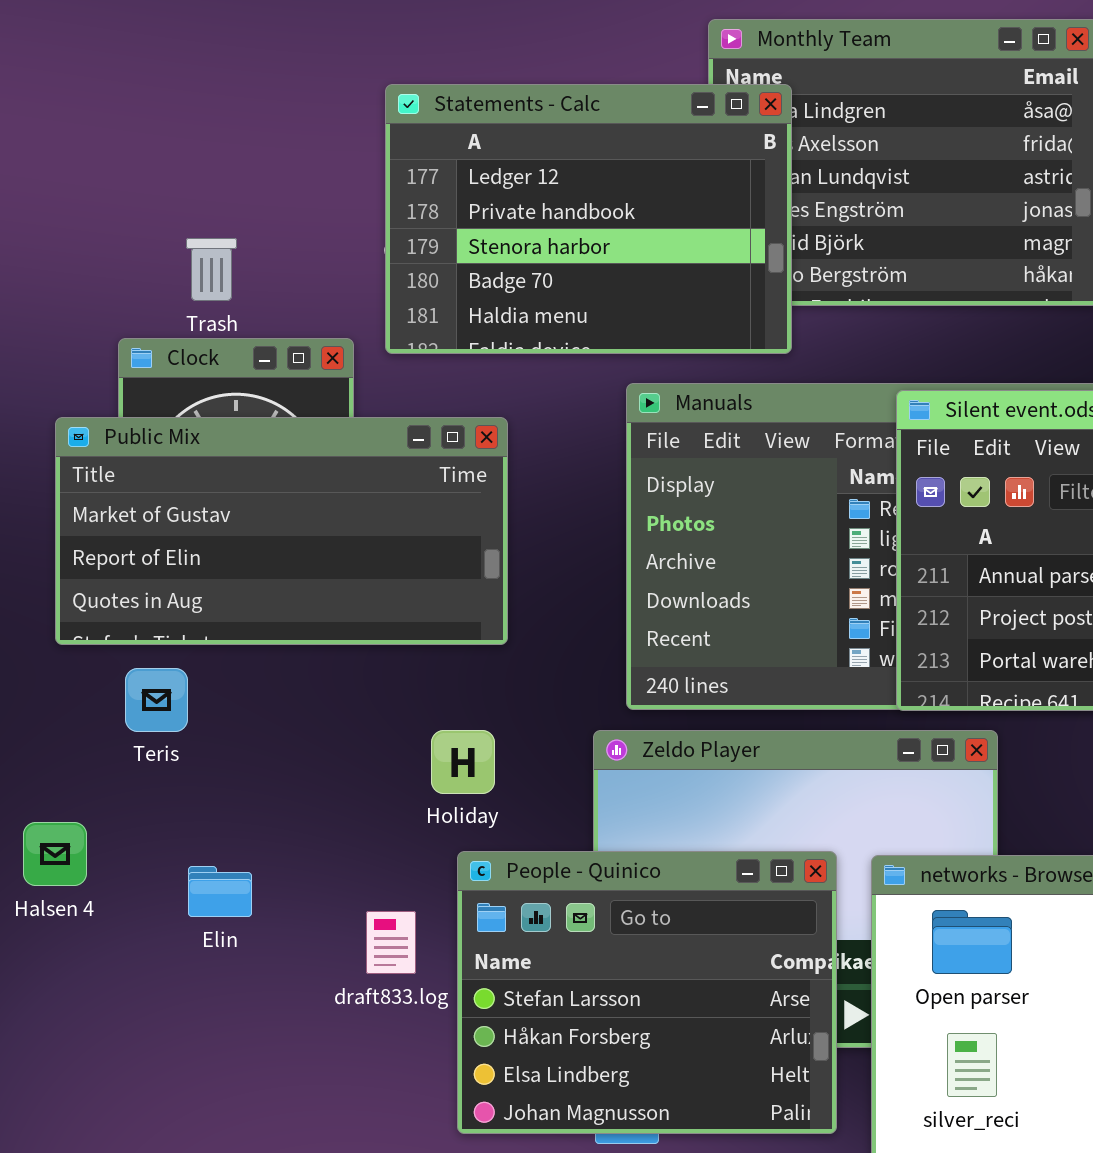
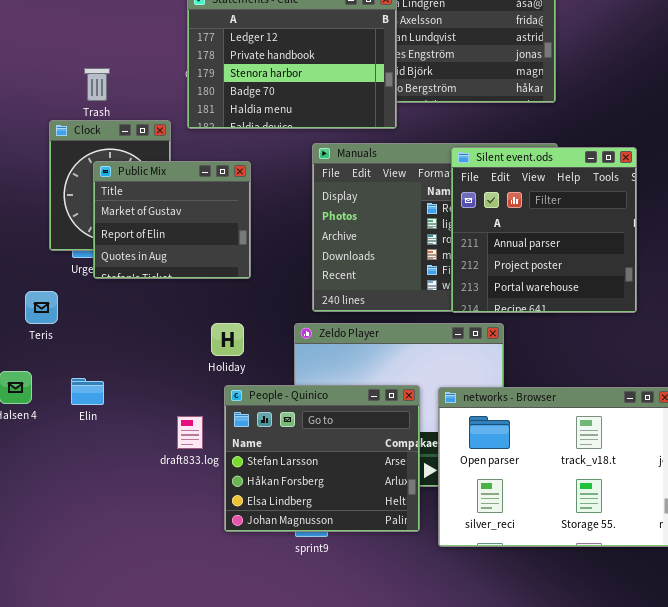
Public Mix: [55,417,508,645] -> [93,161,251,279], resized
Teris: [125,668,188,732] -> [25,291,58,324], moved
Elin: [188,866,252,917] -> [71,378,104,405], moved

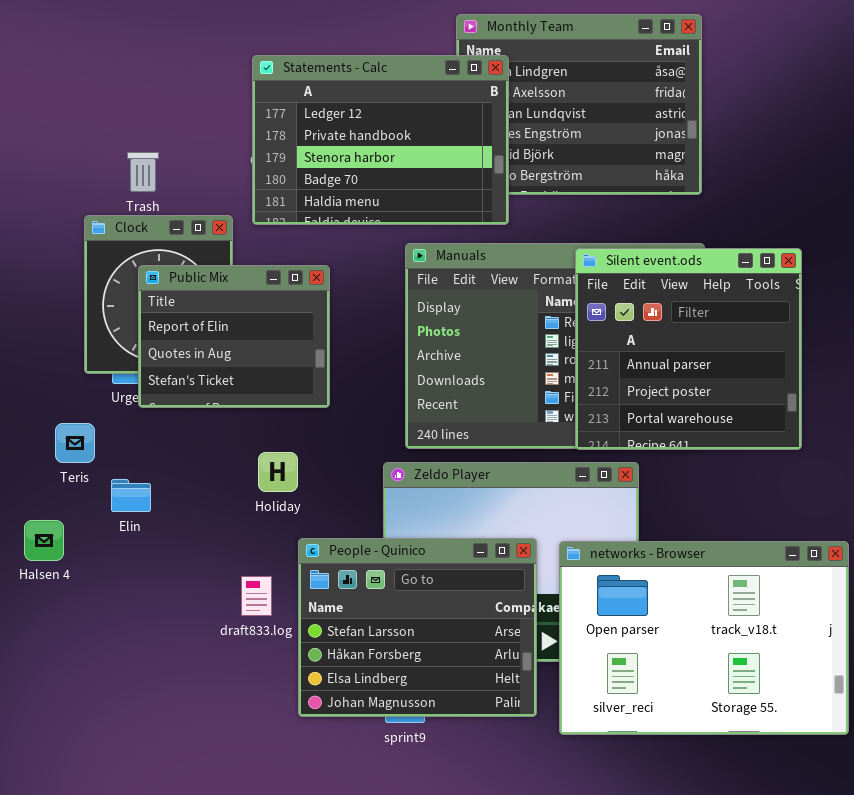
Public Mix: [93,161,251,279] -> [138,265,330,408], scrolled down 1 row
Holiday: [211,323,244,356] -> [258,452,298,492], moved
Elin: [71,378,104,405] -> [111,479,151,512], moved

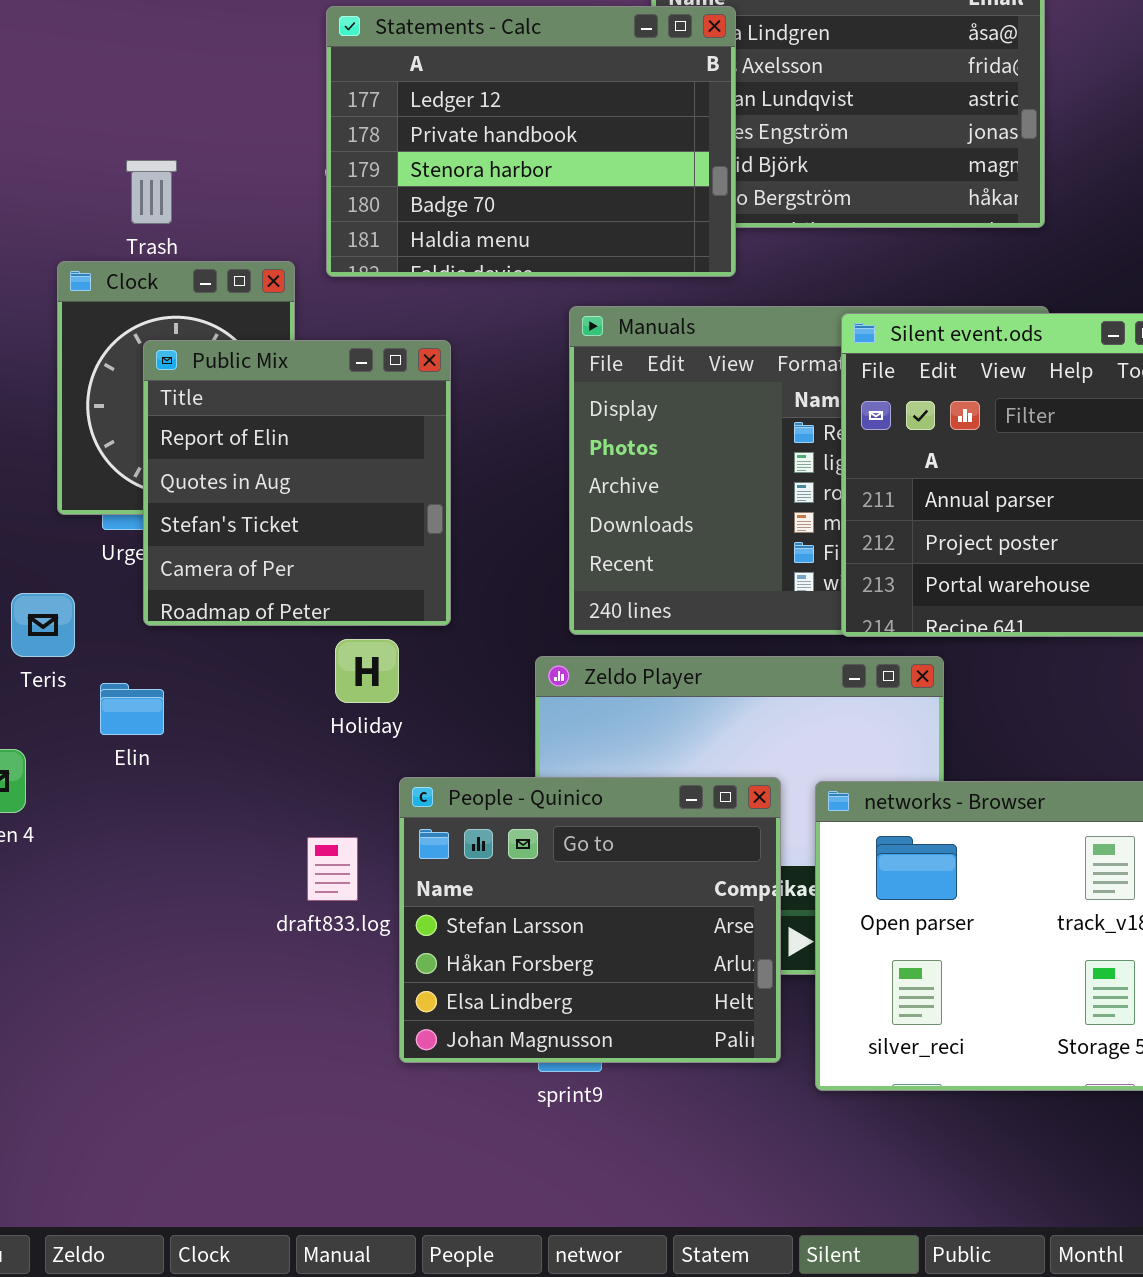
Public Mix: [138,265,330,408] -> [143,340,451,626], resized

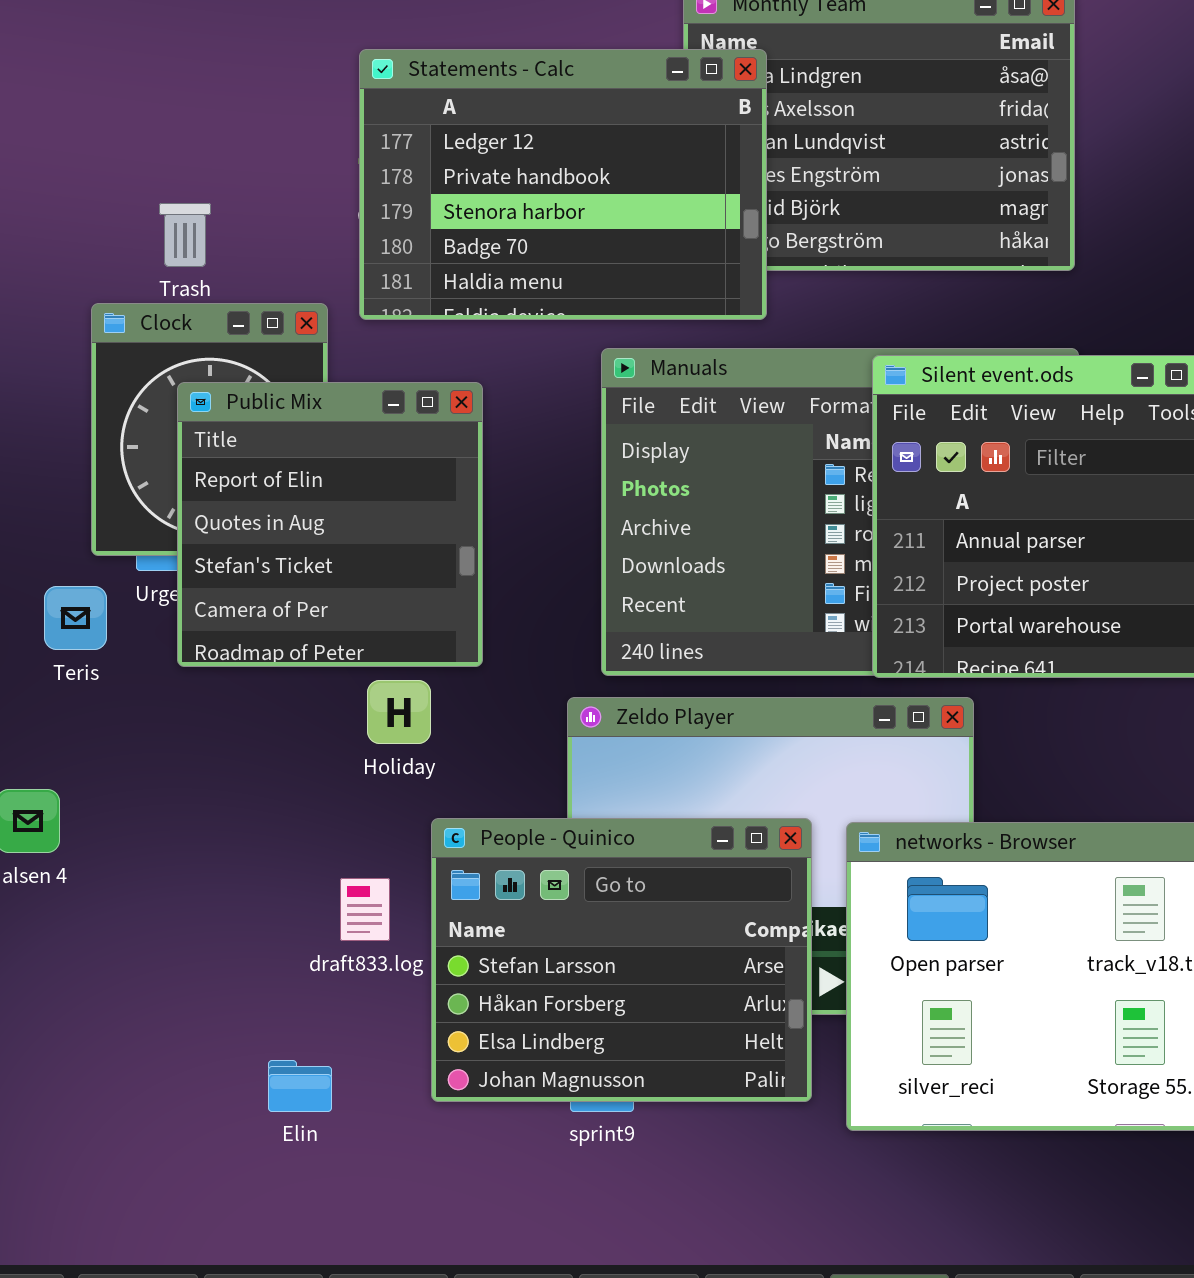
Teris: [11,593,75,657] -> [44,586,107,650], moved
Elin: [100,683,164,735] -> [268,1060,332,1112], moved

